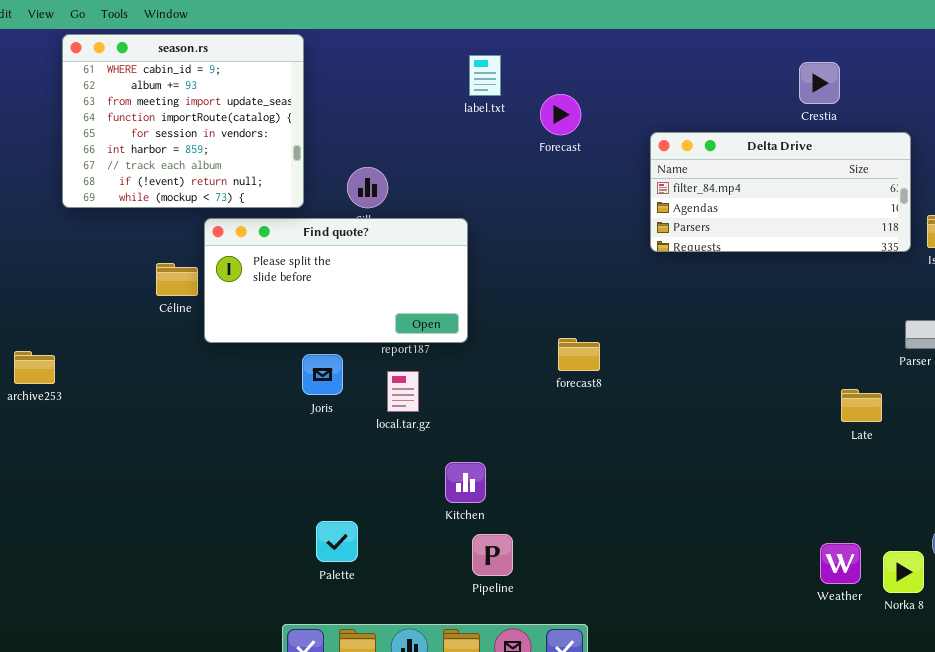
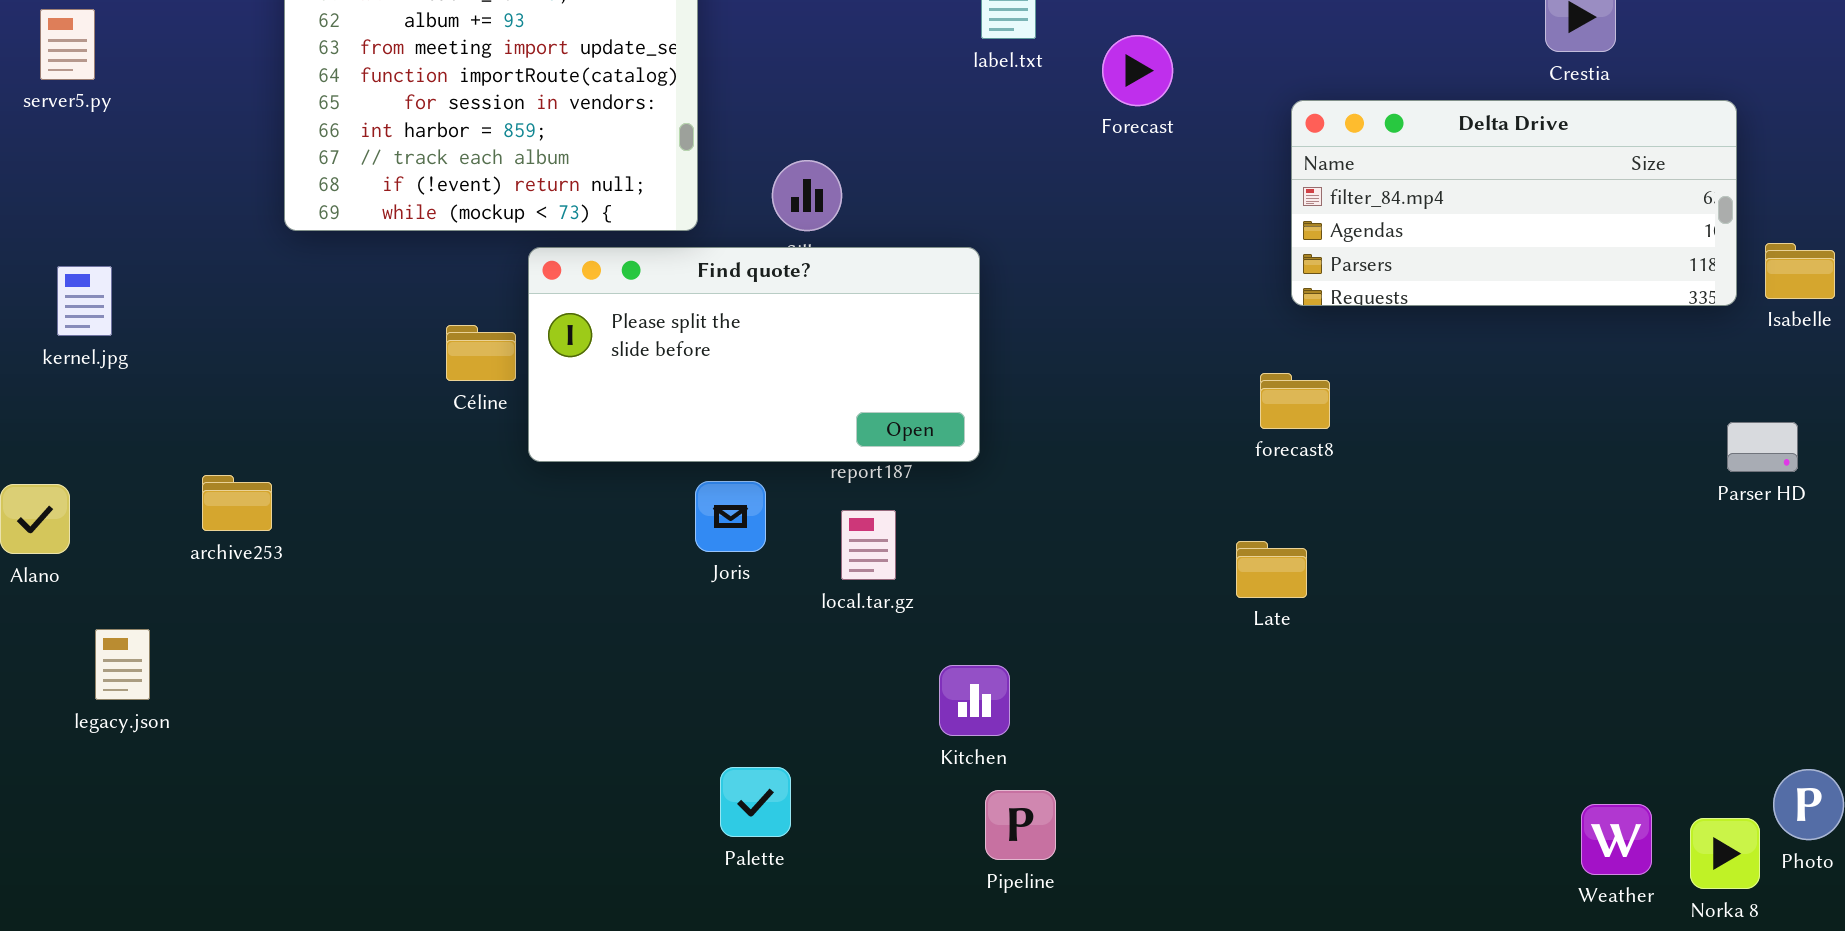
forecast8: [558,338,600,371] -> [1260,373,1330,429], moved
Late: [841,389,882,422] -> [1236,541,1307,598], moved

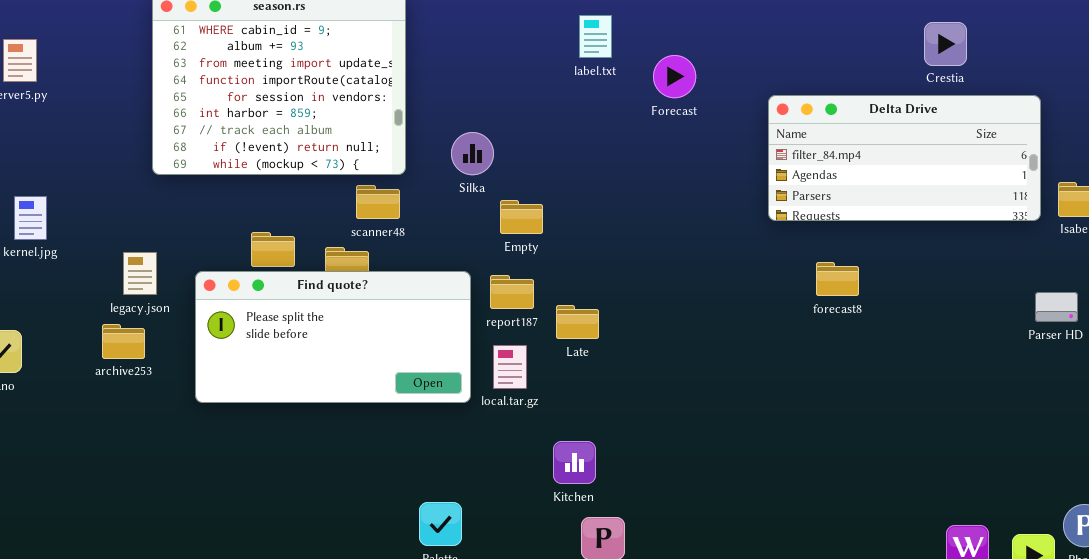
Find quote?: [528,247,980,462] -> [195,271,471,403], moved
forecast8: [1260,373,1330,429] -> [816,262,859,296], moved
Late: [1236,541,1307,598] -> [556,305,599,339], moved
legacy.json: [95,629,150,700] -> [123,252,157,295], moved

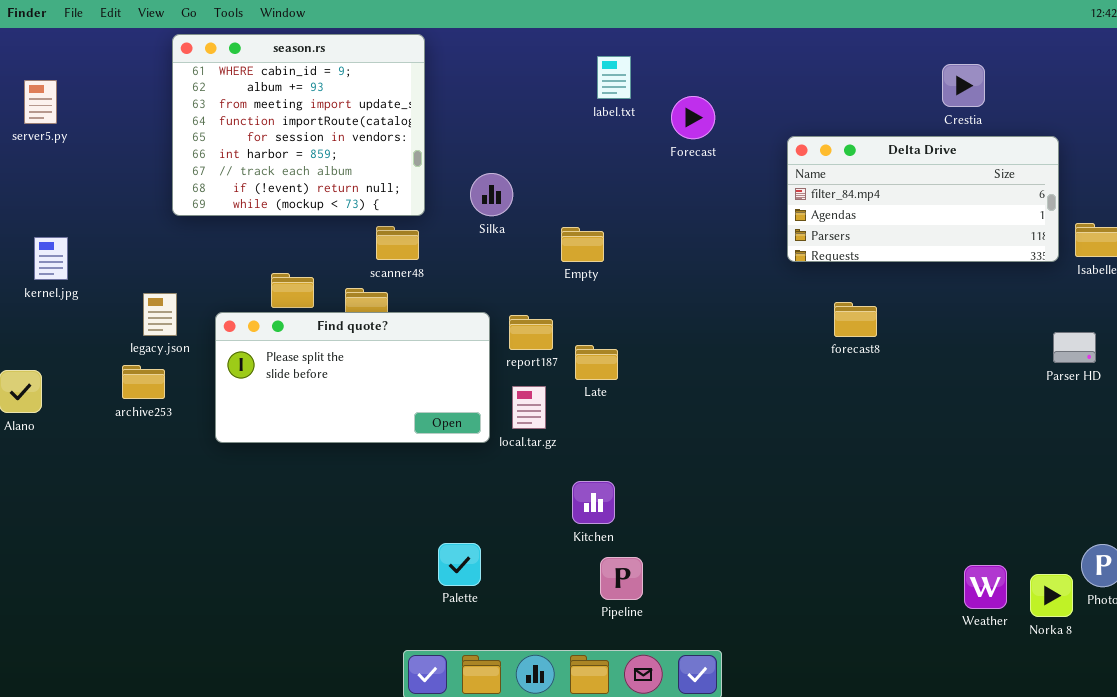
Empty: [500,200,543,234] -> [561,227,604,262], moved

